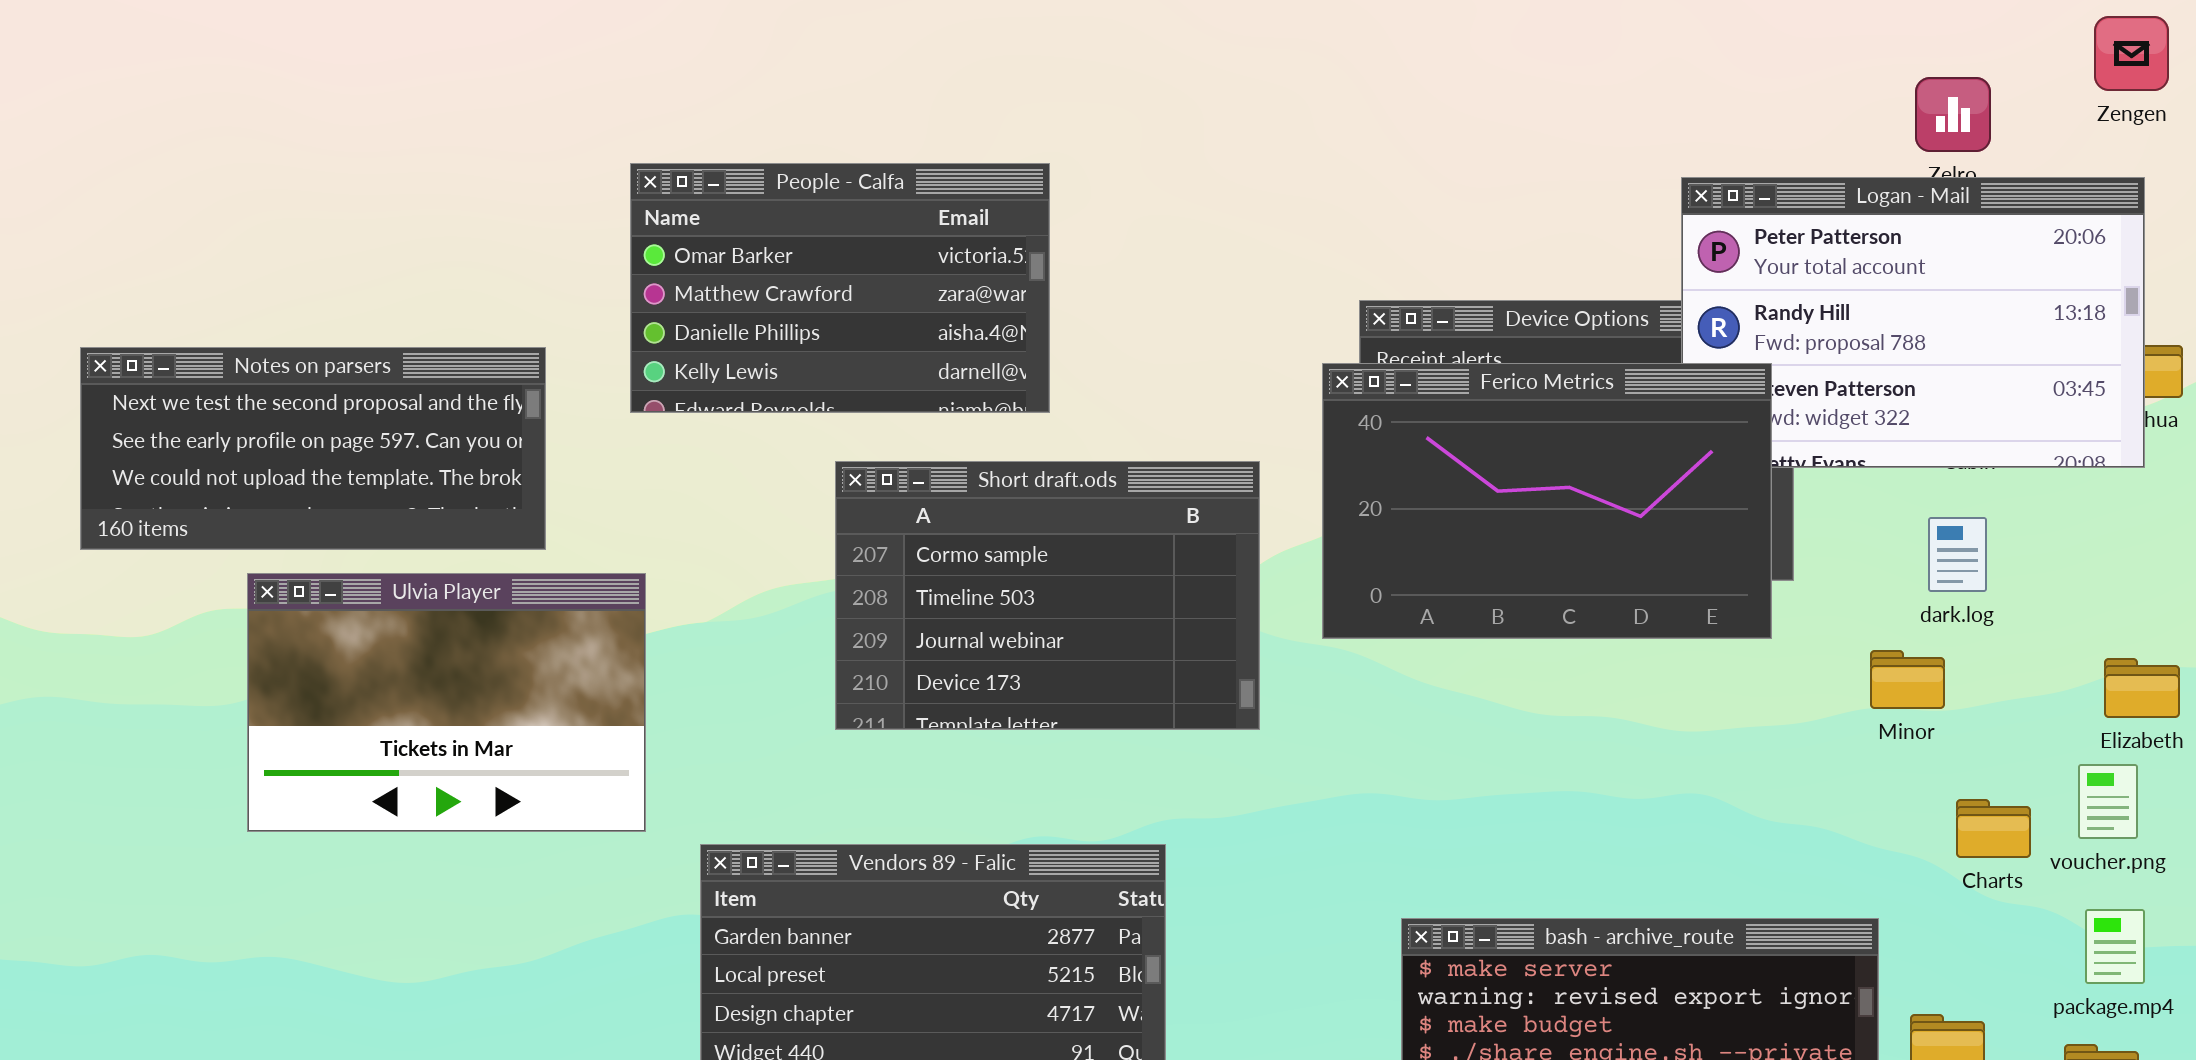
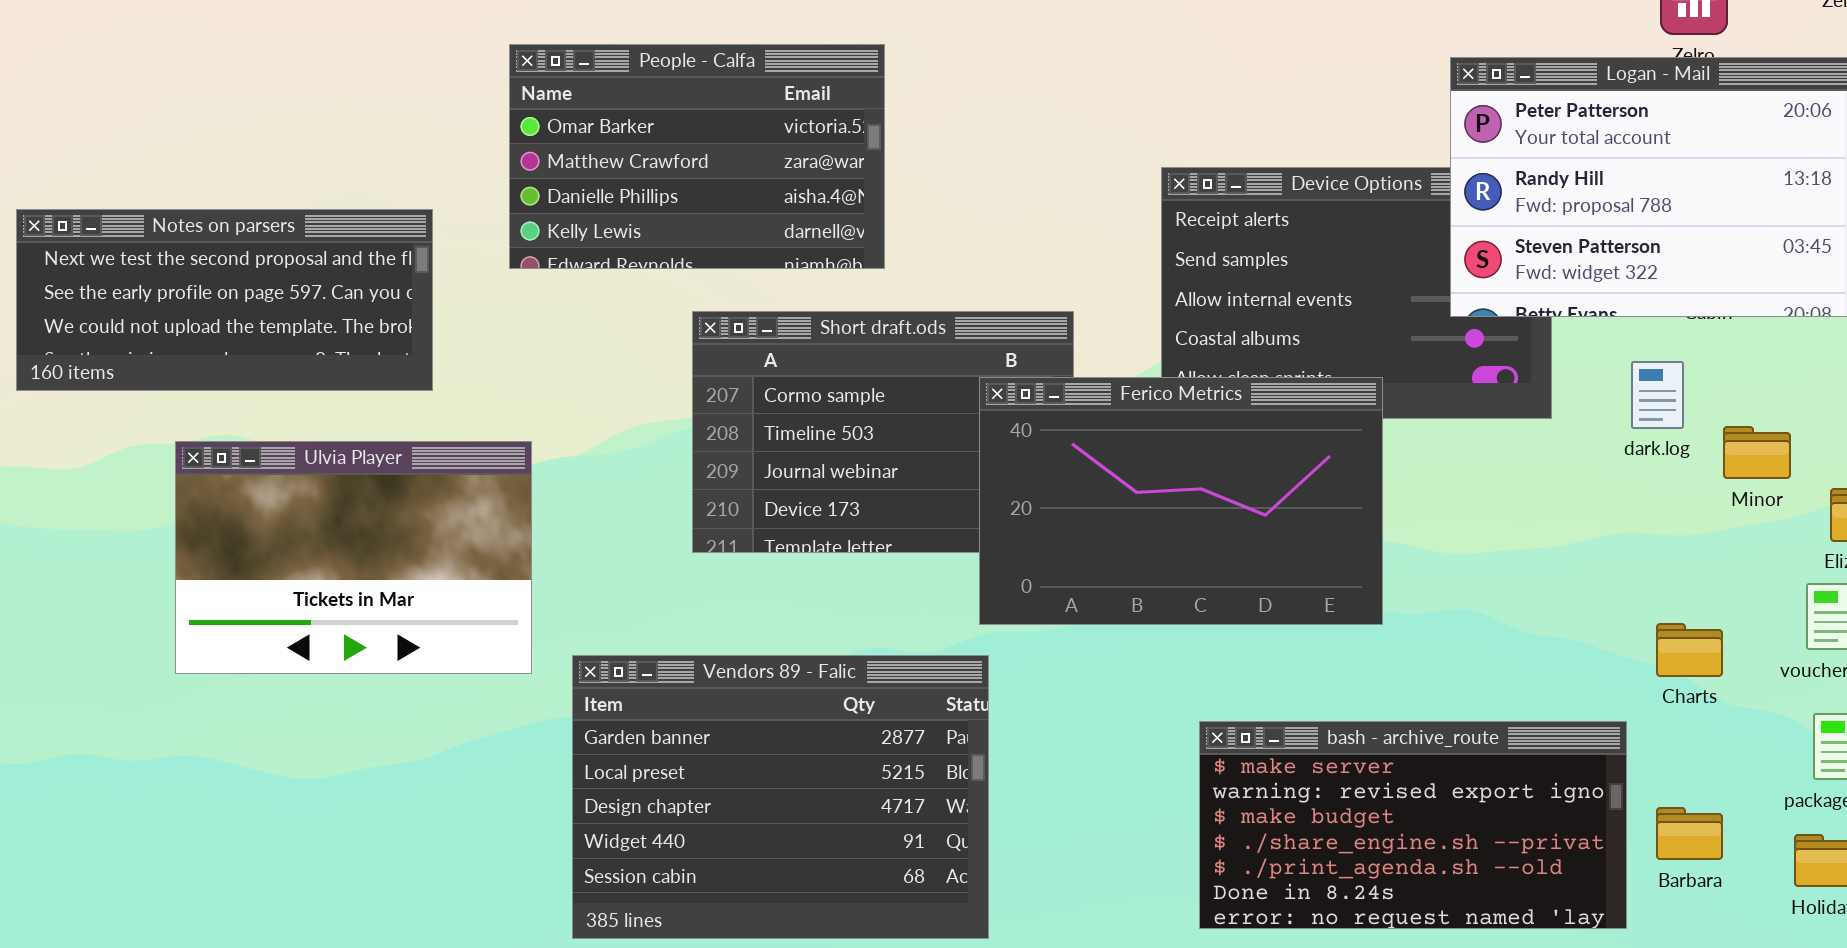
Ferico Metrics: [1322,363,1772,639] -> [979,377,1383,625], moved
dark.log: [1928,517,1987,592] -> [1631,361,1684,429], moved
Ulvia Player: [247,573,646,832] -> [175,441,532,674], moved
Minor: [1870,650,1945,709] -> [1723,426,1791,479], moved
Charts: [1956,799,2031,858] -> [1656,623,1723,677], moved

